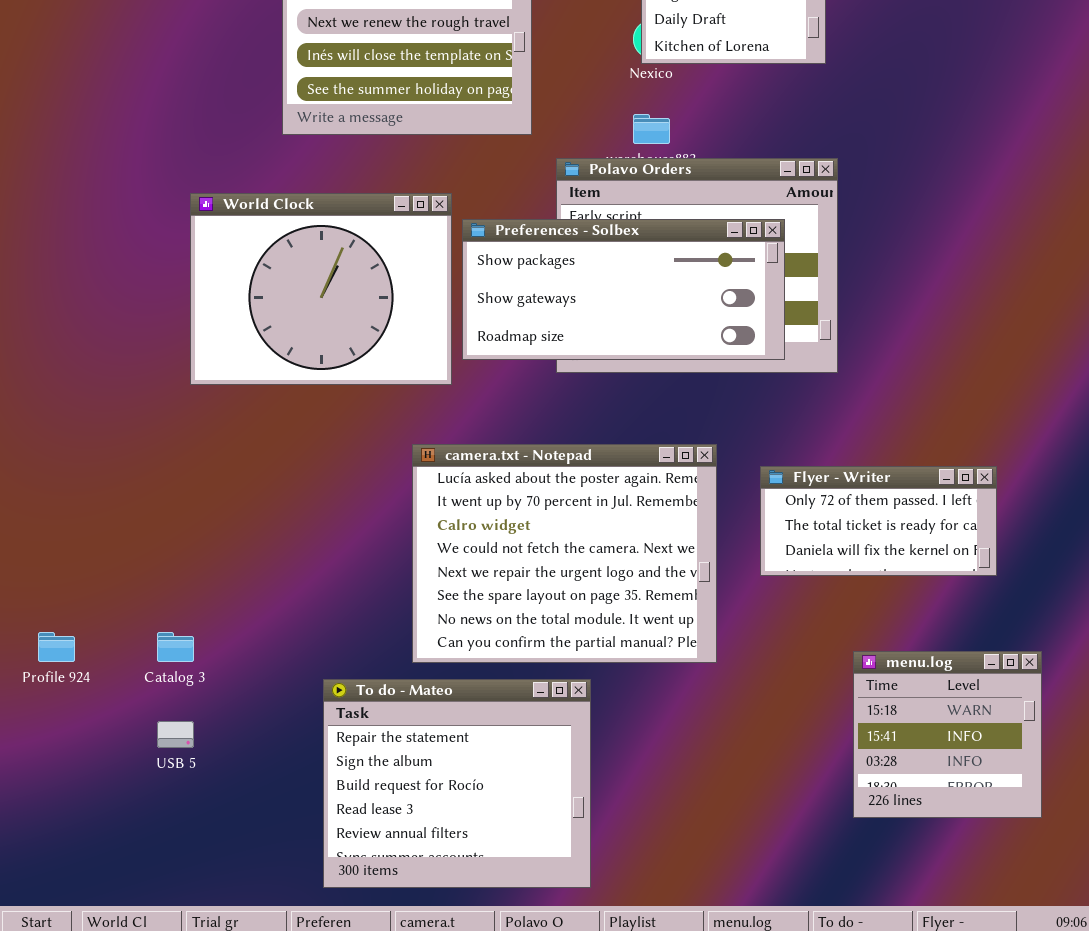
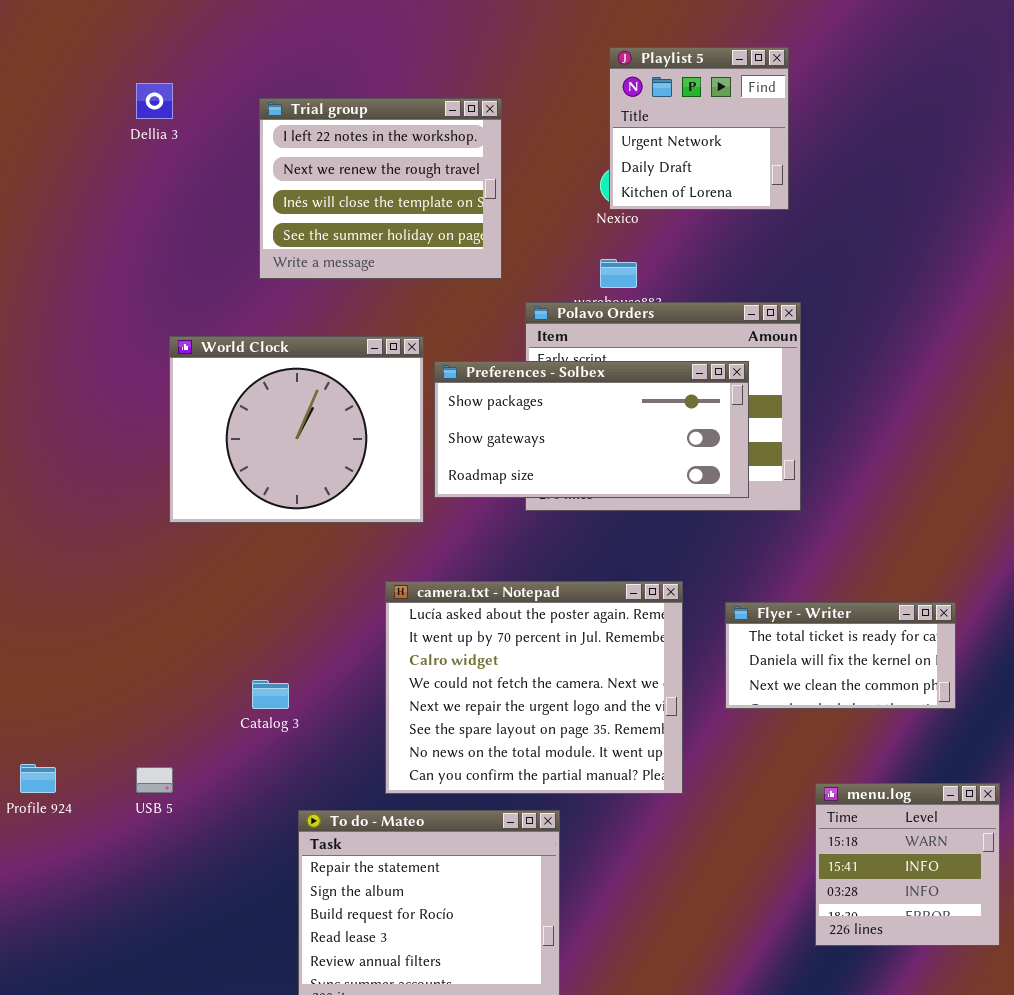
Flyer - Writer: [760,466,997,576] -> [725,602,956,709], scrolled down 1 row
Catalog 3: [157,632,194,662] -> [252,680,289,709], moved
USB 5: [157,721,194,748] -> [136,767,173,793], moved

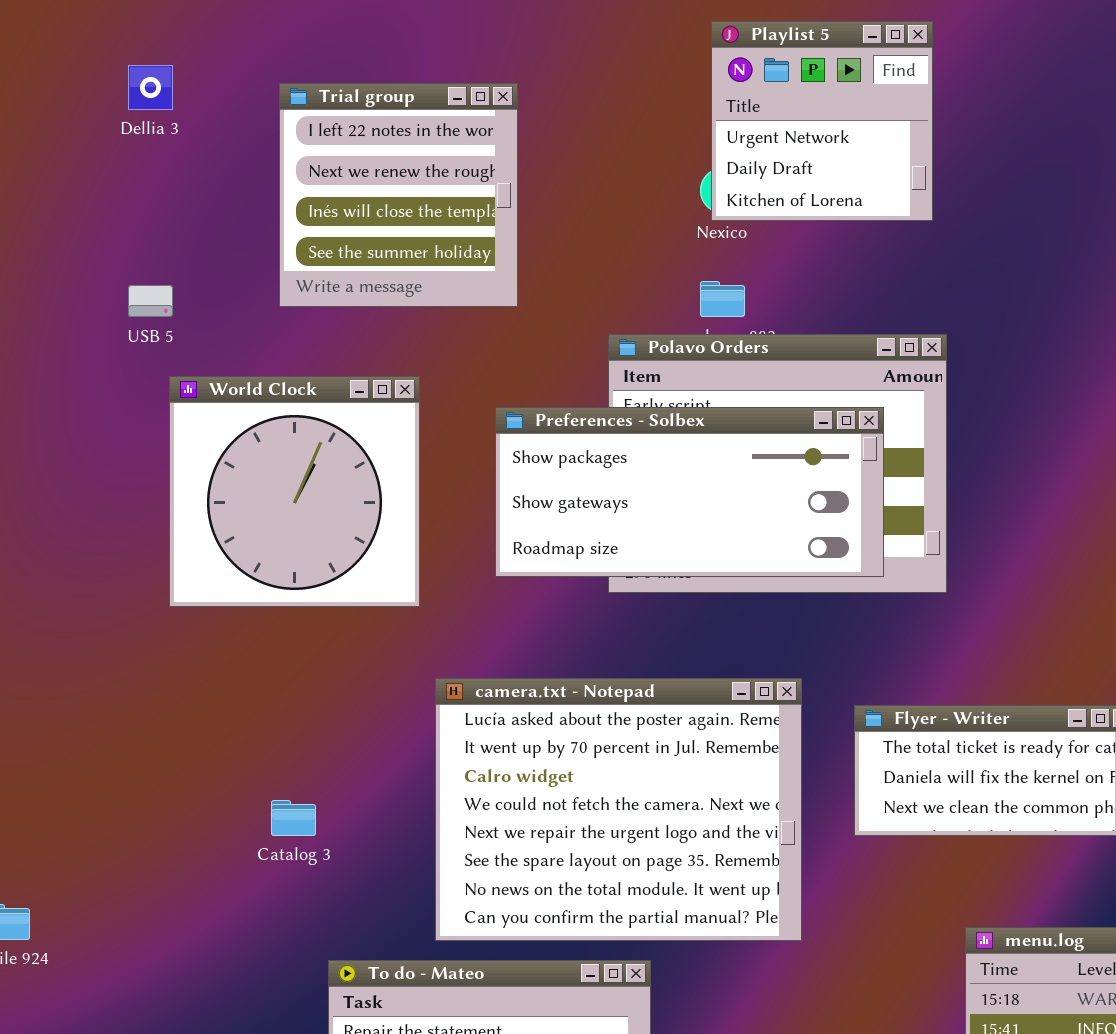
Trial group: [259,98,502,279] -> [279,83,518,307], resized
World Clock: [169,336,424,523] -> [169,376,420,607], resized
USB 5: [136,767,173,793] -> [128,285,173,317], moved

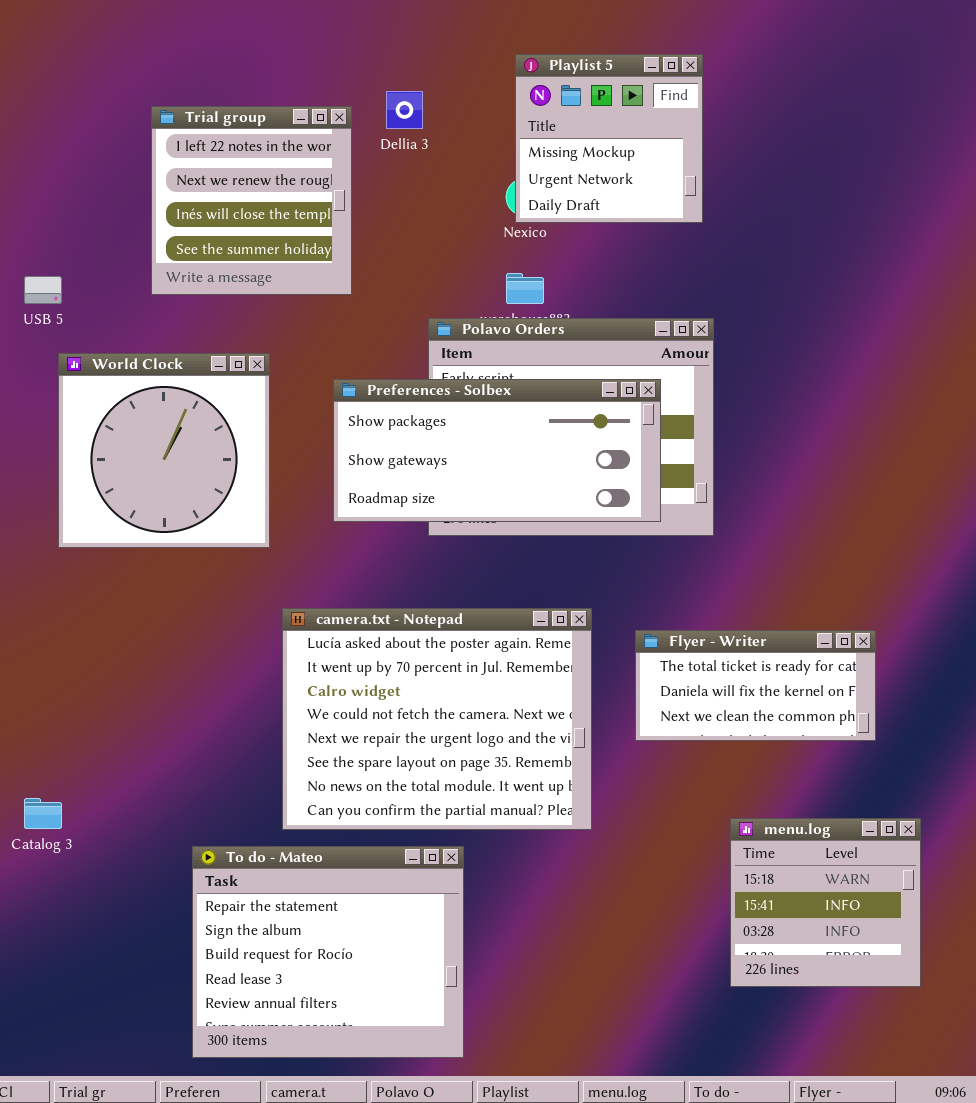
Playlist 5: [711,21,933,221] -> [515,54,703,223], scrolled up 1 row
Dellia 3: [128,65,173,110] -> [386,91,423,129], moved
Catalog 3: [271,800,316,836] -> [24,798,62,829], moved

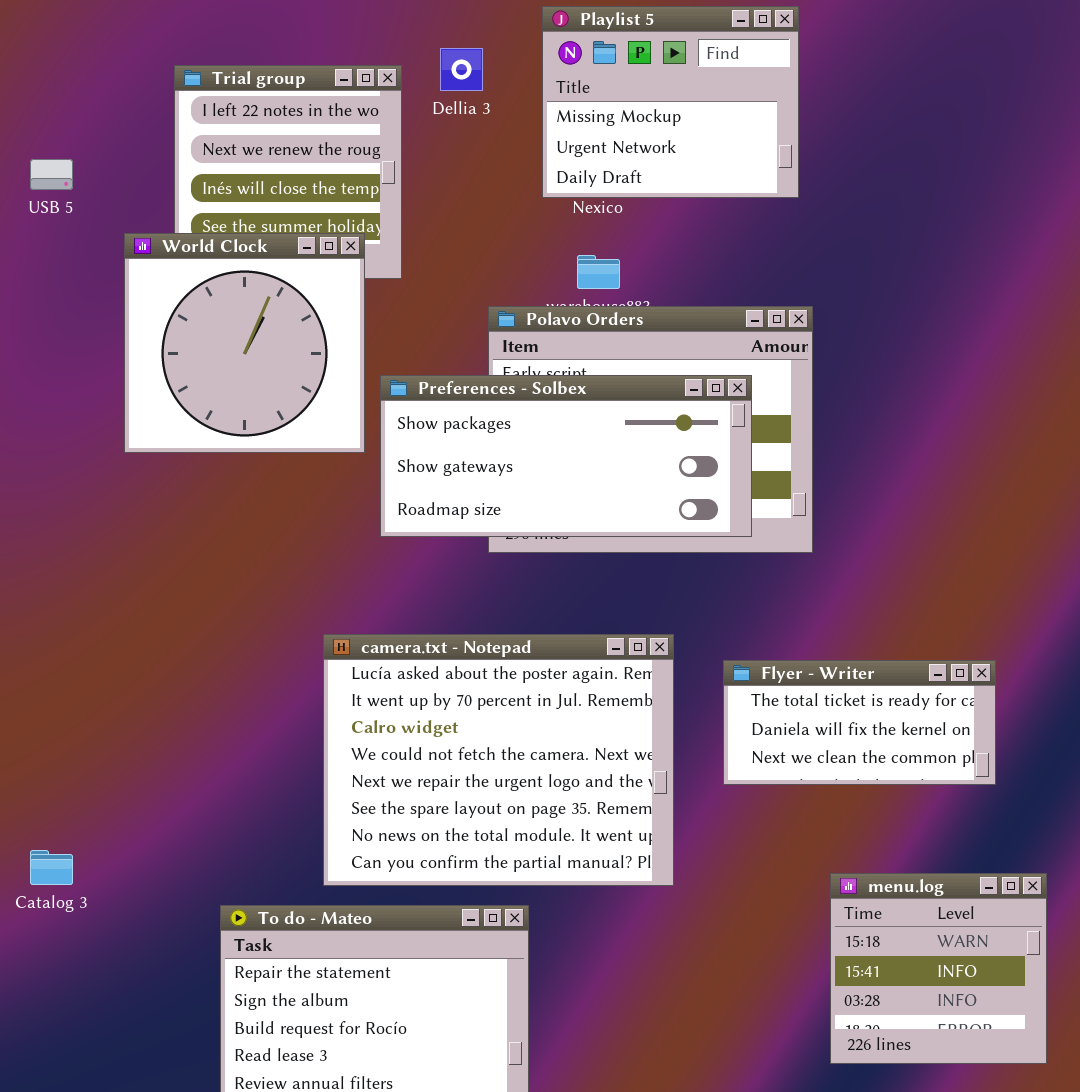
Playlist 5: [515,54,703,223] -> [542,6,799,198], resized
USB 5: [24,276,62,304] -> [30,159,73,190], moved
World Clock: [58,353,270,548] -> [124,233,365,453], moved

